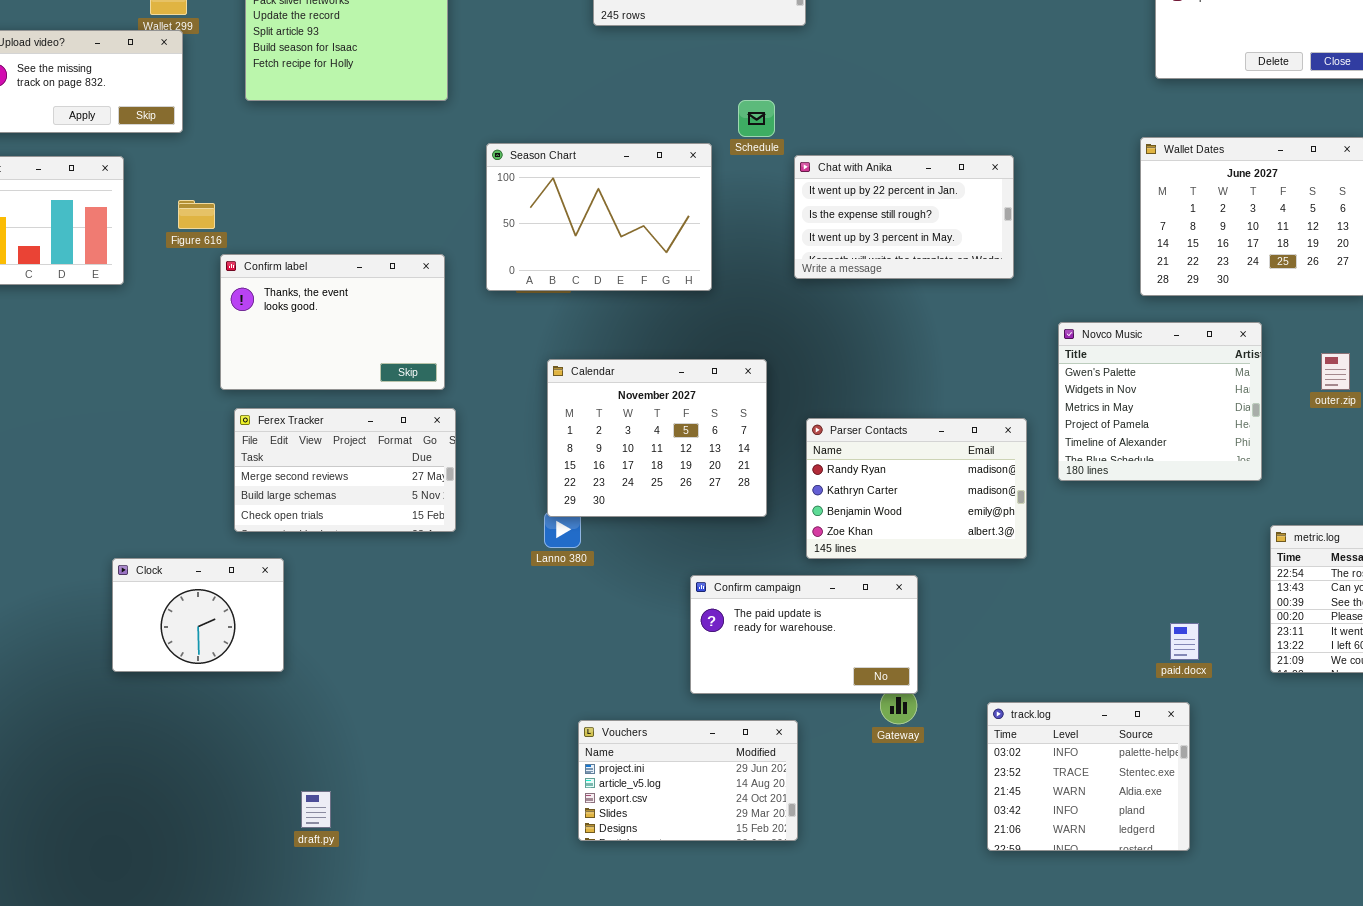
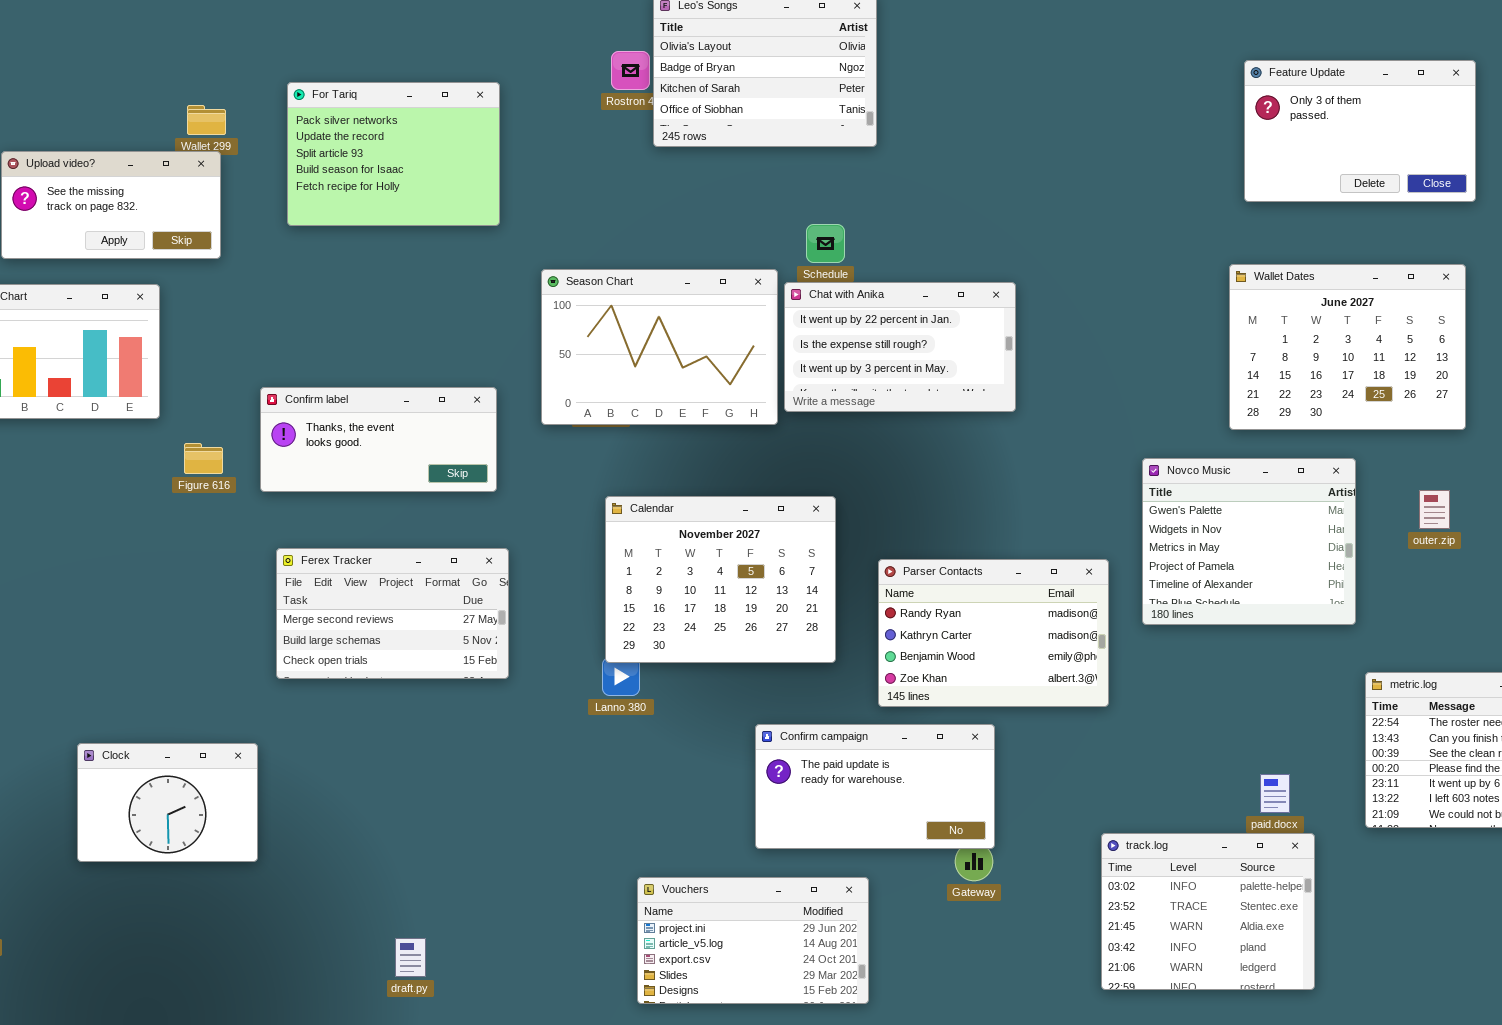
Chat with Anika: [794,155,1014,279] -> [784,282,1016,412], moved
Figure 616: [178,200,215,229] -> [184,443,223,474], moved
Confirm label: [220,254,445,390] -> [260,387,497,492], resized
Clock: [112,558,284,672] -> [77,743,258,862], moved
track.log: [987,702,1190,851] -> [1101,833,1315,990], moved
draft.py: [301,791,331,828] -> [395,938,426,977], moved

